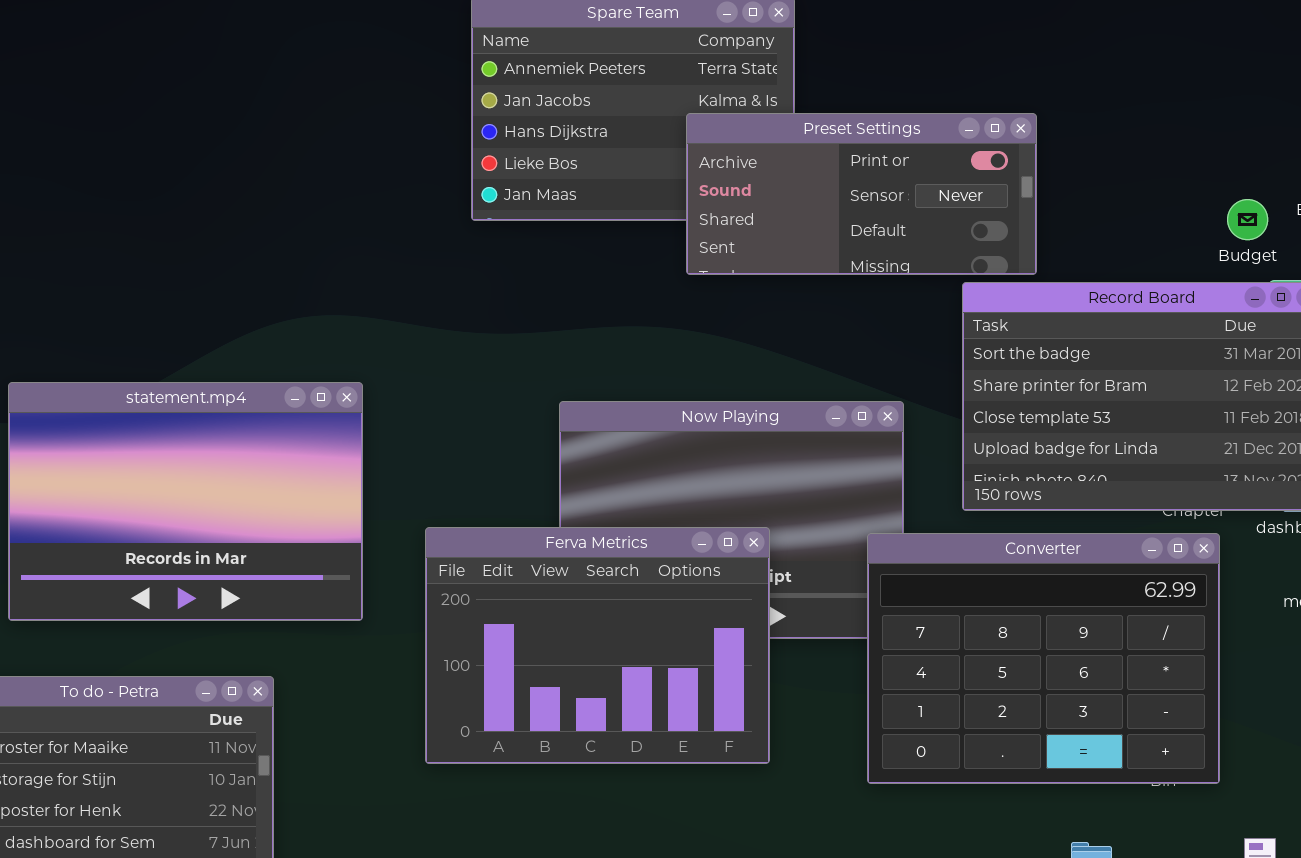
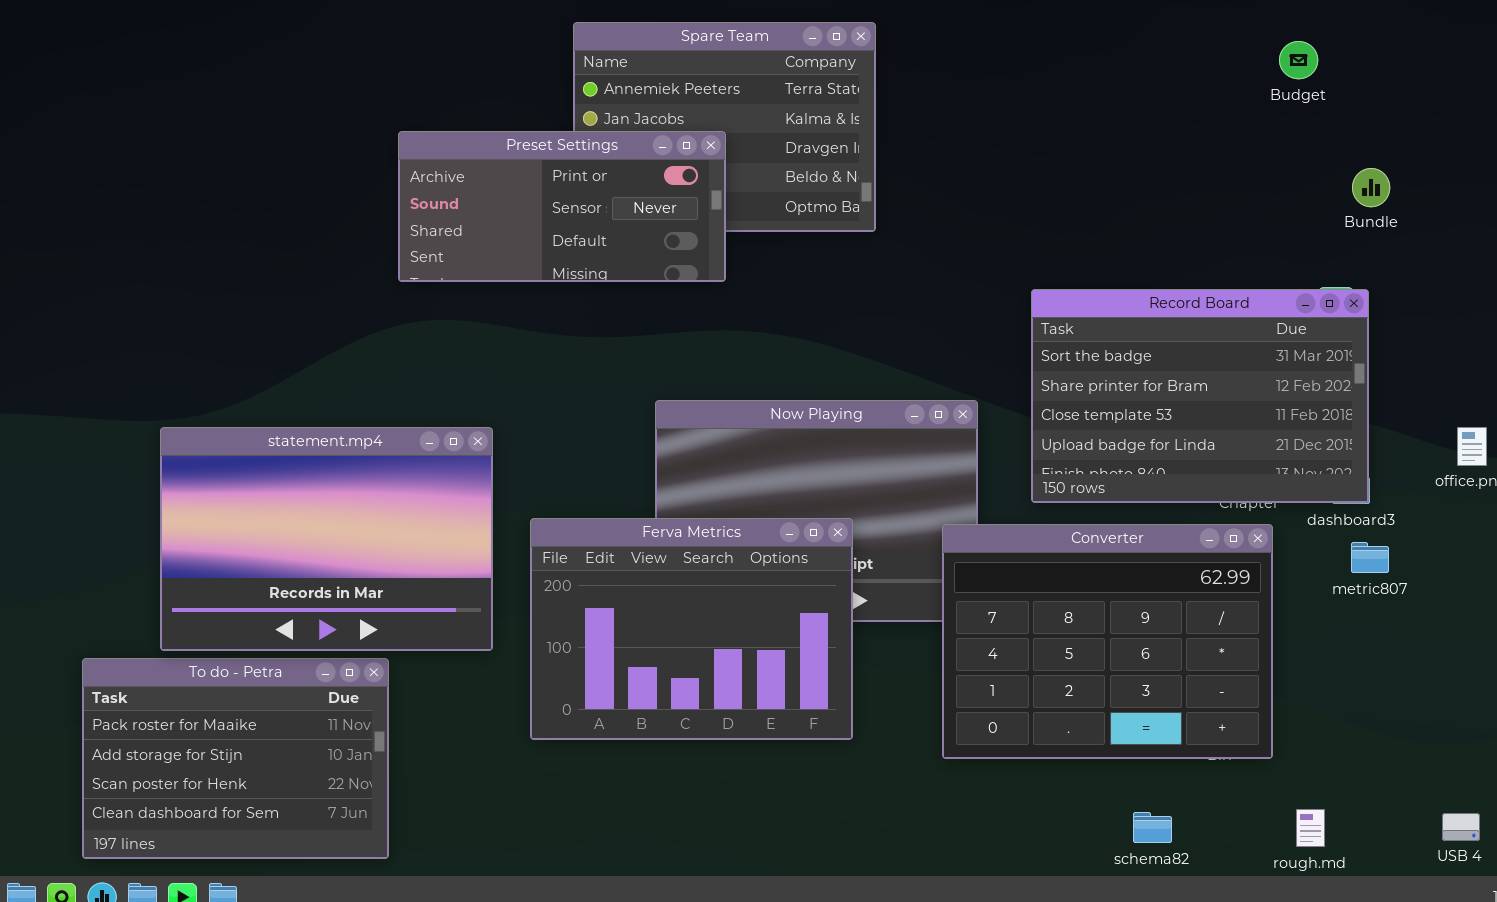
Preset Settings: [686,113,1037,275] -> [398,131,726,282], moved
Budget: [1227,199,1268,240] -> [1279,41,1318,79], moved
statement.mp4: [8,382,363,621] -> [160,427,493,651], moved

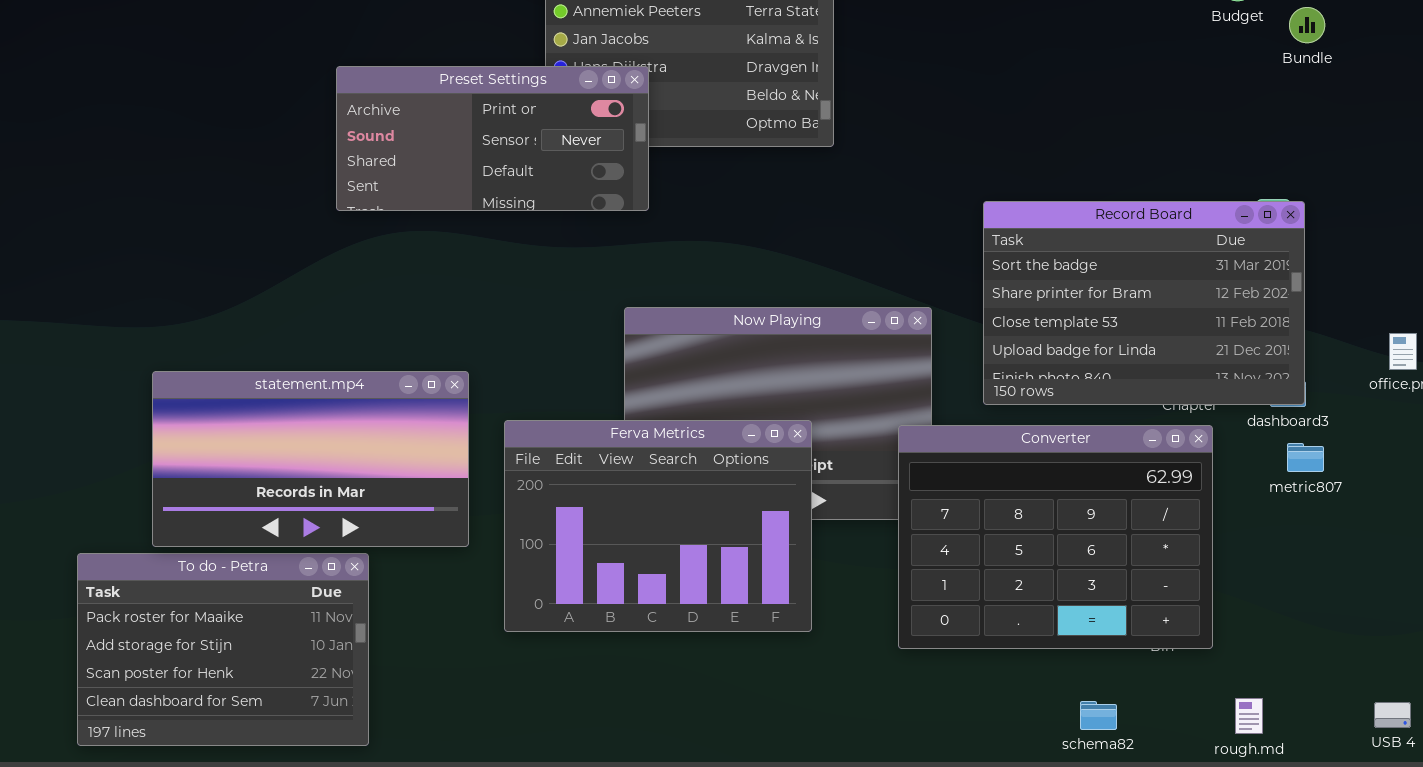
Preset Settings: [398,131,726,282] -> [336,66,649,211], moved
Bundle: [1352,168,1390,207] -> [1289,7,1325,43], moved
statement.mp4: [160,427,493,651] -> [152,371,469,547], resized

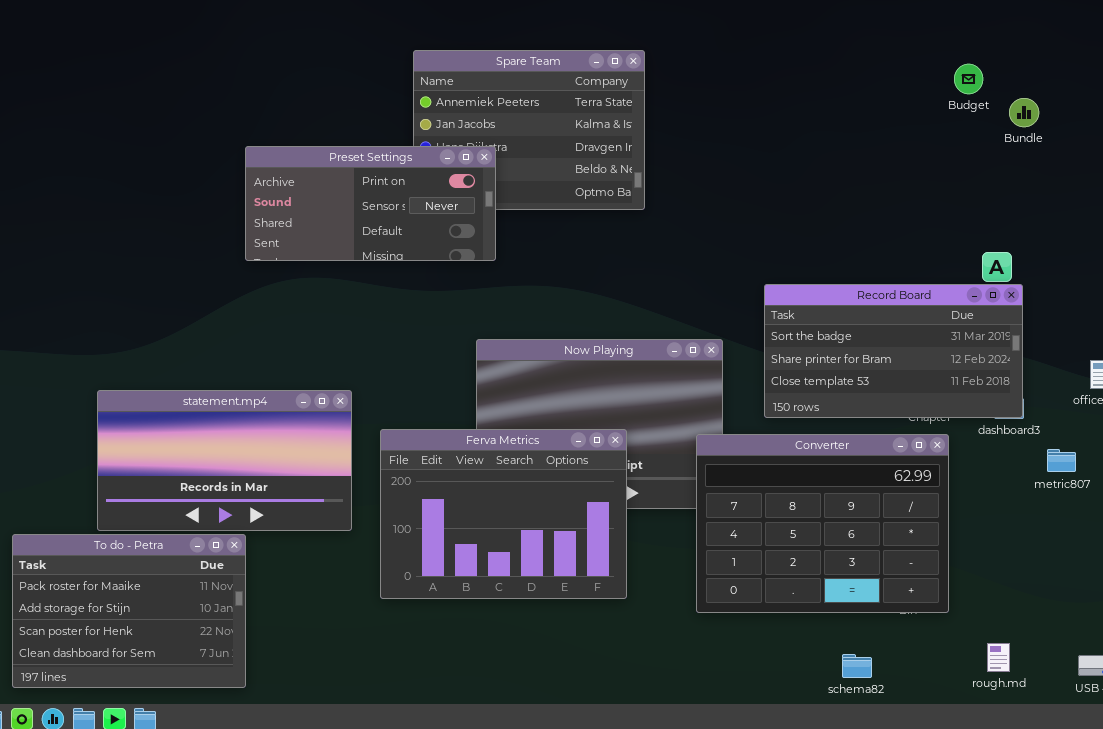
Record Board: [983,201,1305,405] -> [764,284,1023,418], resized
metric807: [1287,443,1324,472] -> [1047,449,1076,472], moved
To do - Petra: [77,553,369,746] -> [12,534,246,688], moved
rough.md: [1235,698,1263,734] -> [987,643,1010,672], moved

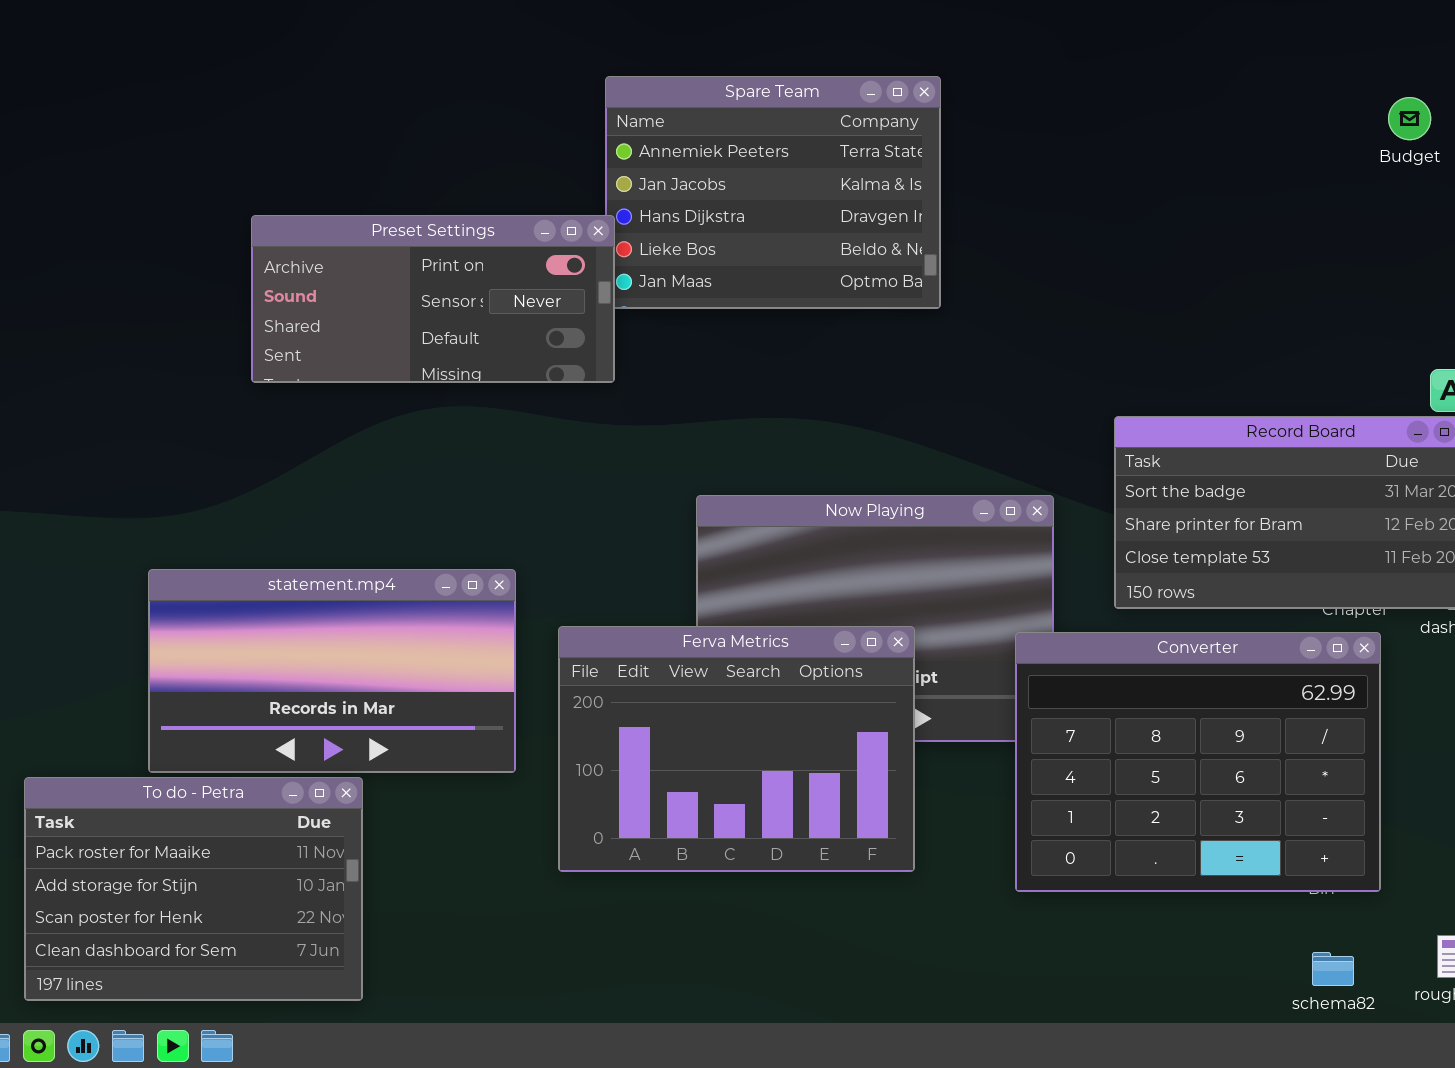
Preset Settings: [245,146,496,261] -> [251,215,615,383], moved
schema82: [842,654,872,678] -> [1312,952,1354,986], moved

